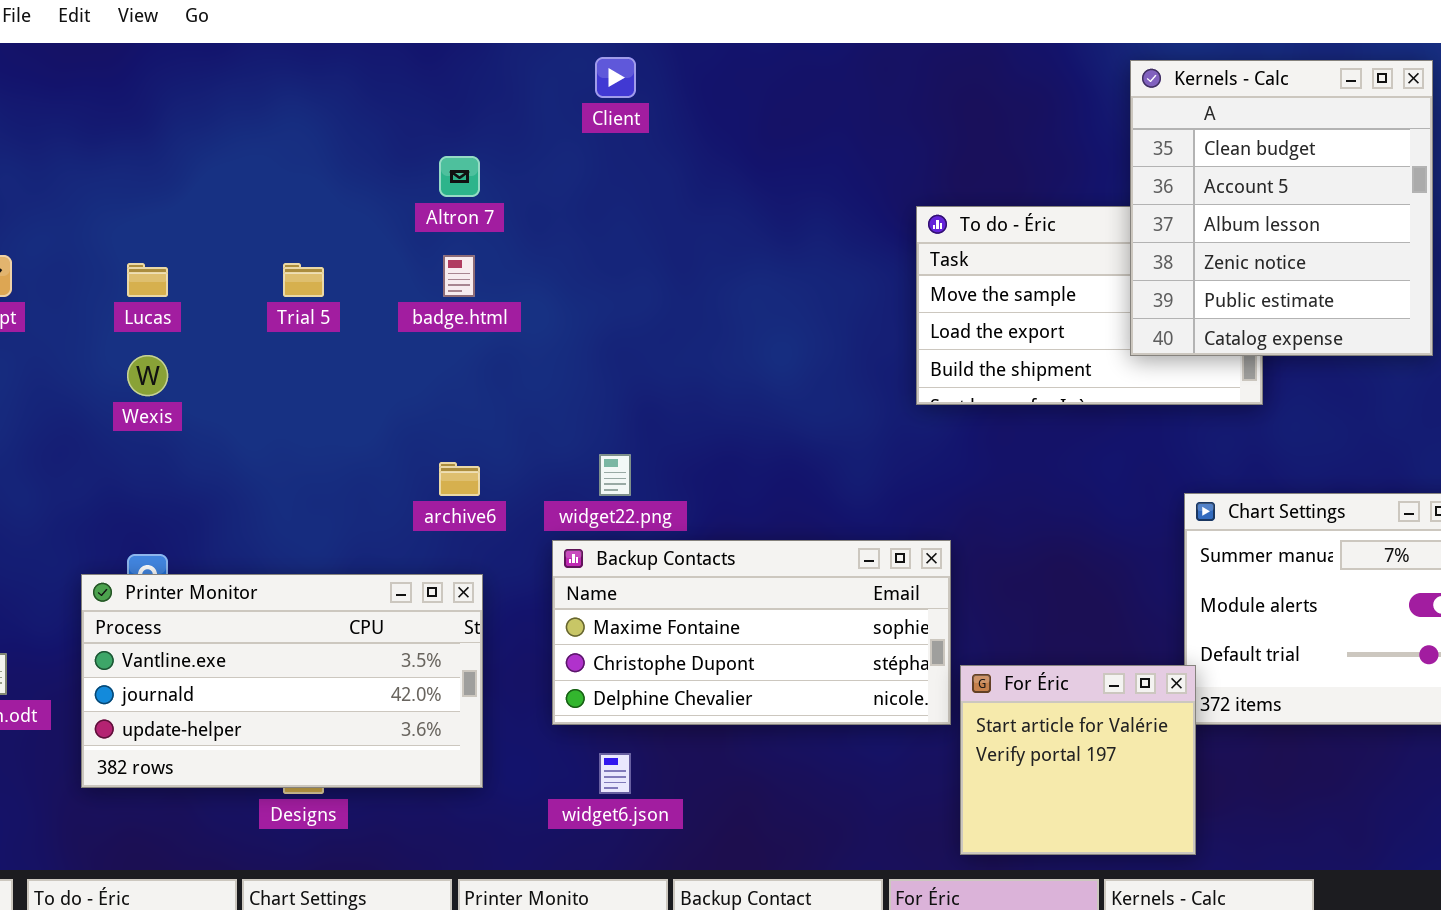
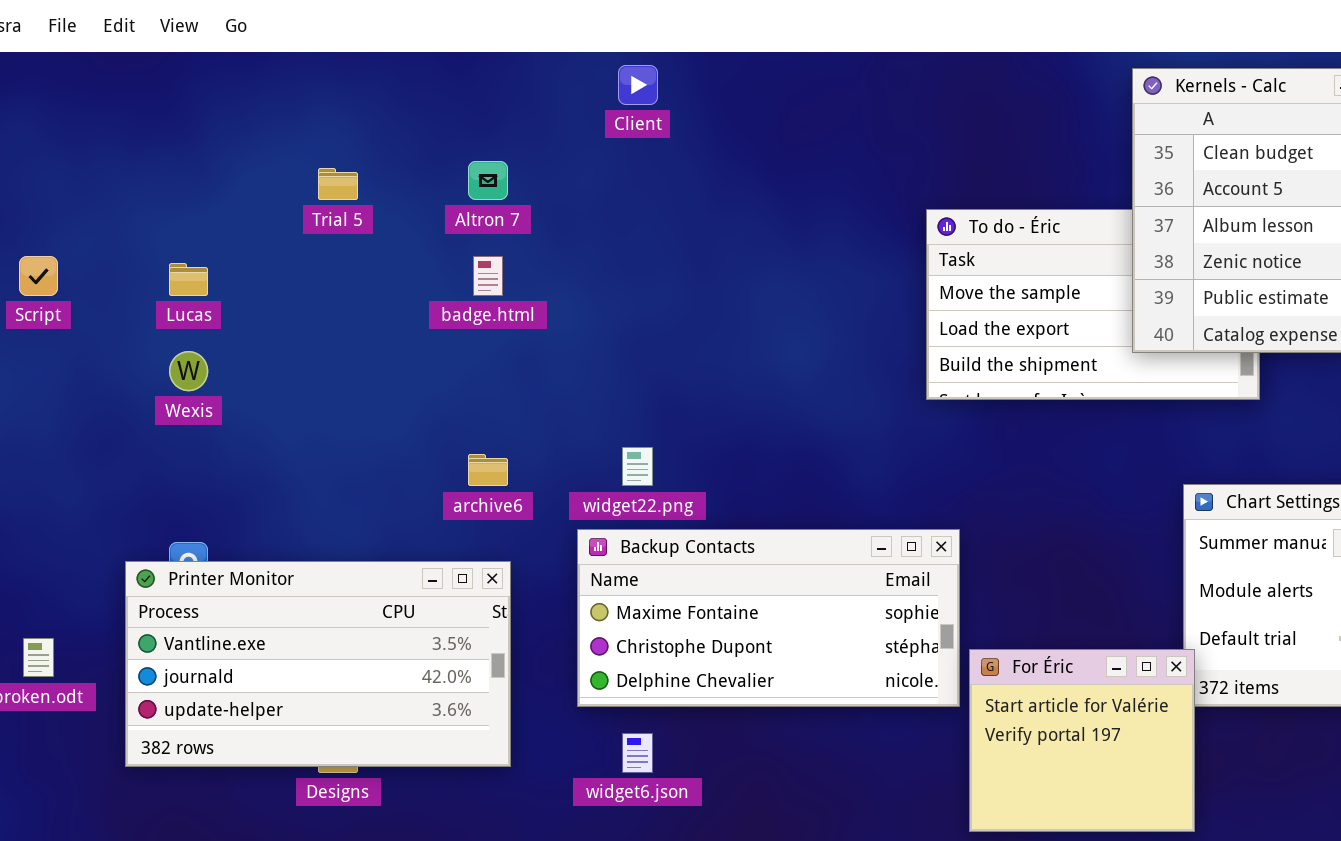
Trial 5: [283,263,324,297] -> [318,168,358,200], moved

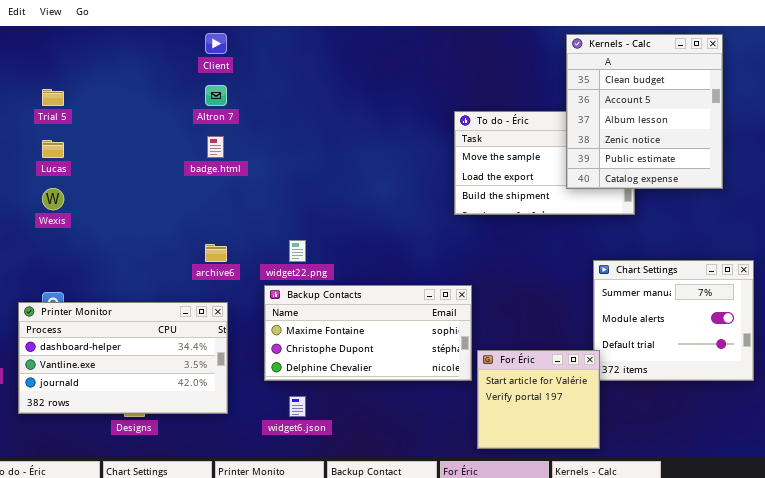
Client: [618,65,658,105] -> [205,33,227,54], moved
Trial 5: [318,168,358,200] -> [42,89,64,106], moved
Printer Monitor: [125,561,511,767] -> [18,302,228,414], scrolled up 1 row

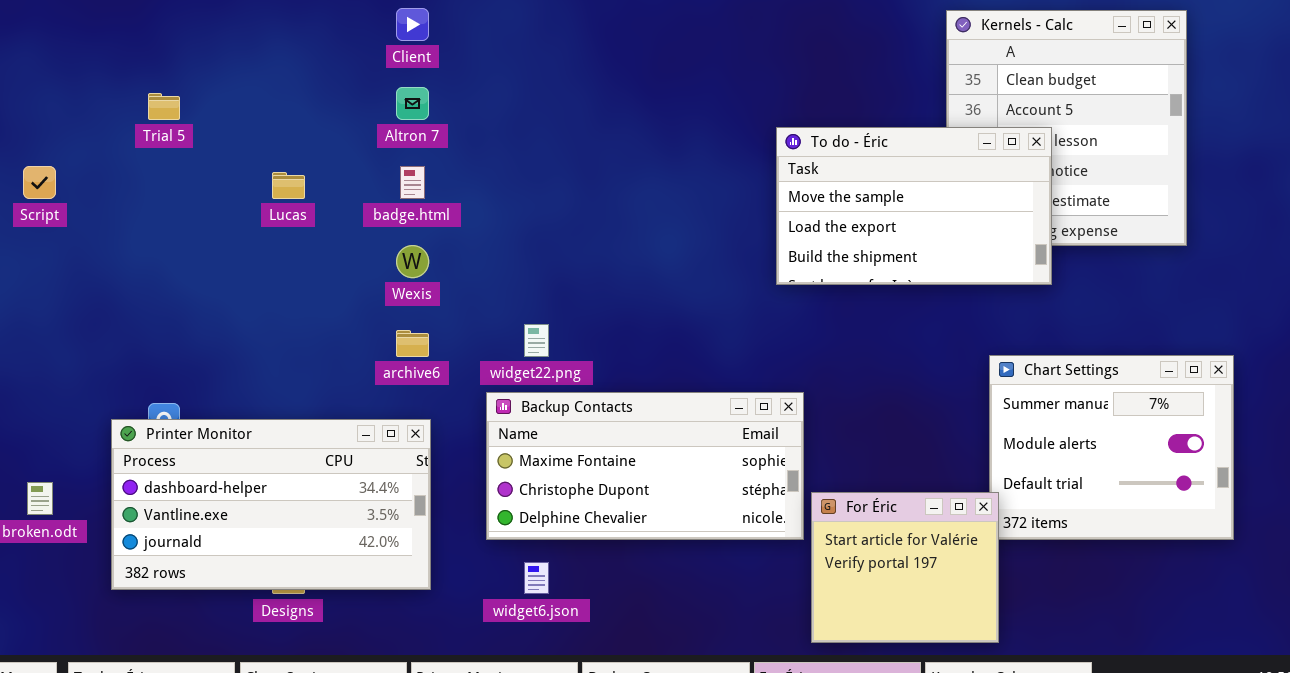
To do - Éric: [454,111,635,215] -> [776,127,1052,285], raised
Lucas: [42,140,64,158] -> [272,172,305,199], moved
Wexis: [42,188,64,210] -> [396,245,429,278], moved

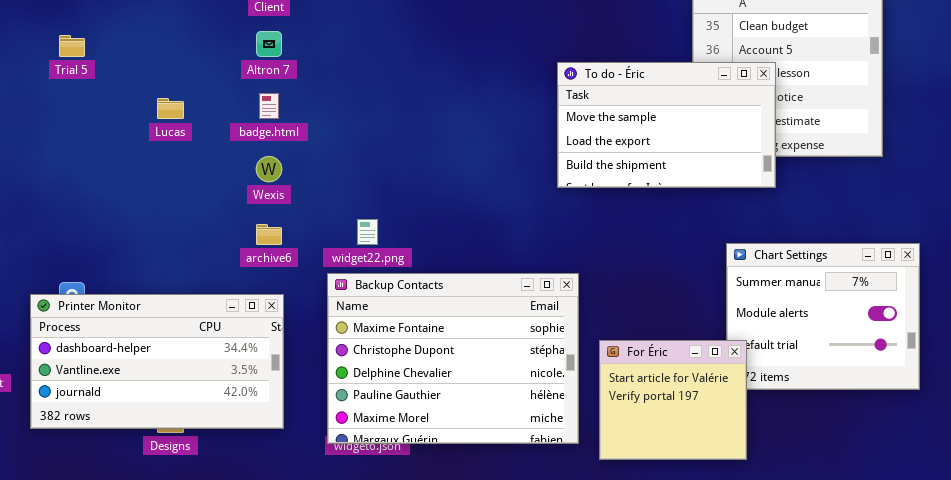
Backup Contacts: [486,392,804,540] -> [327,273,579,444], resized
For Éric: [811,492,999,643] -> [599,340,747,460], moved

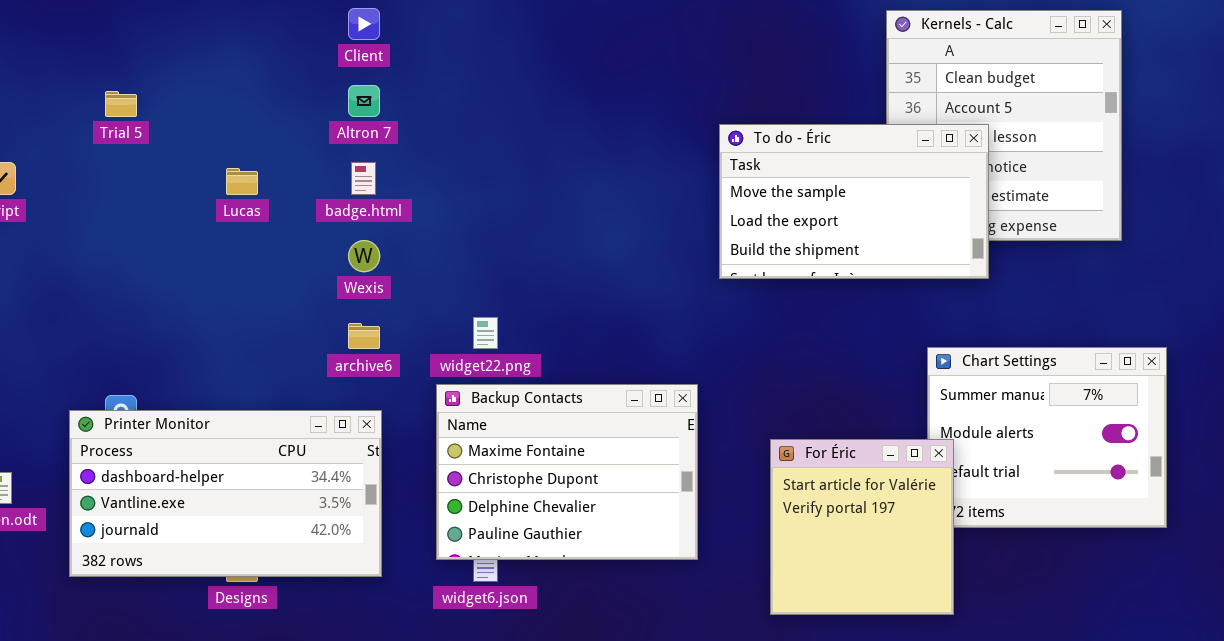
Backup Contacts: [327,273,579,444] -> [436,384,698,560], resized
For Éric: [599,340,747,460] -> [770,439,954,615], resized

